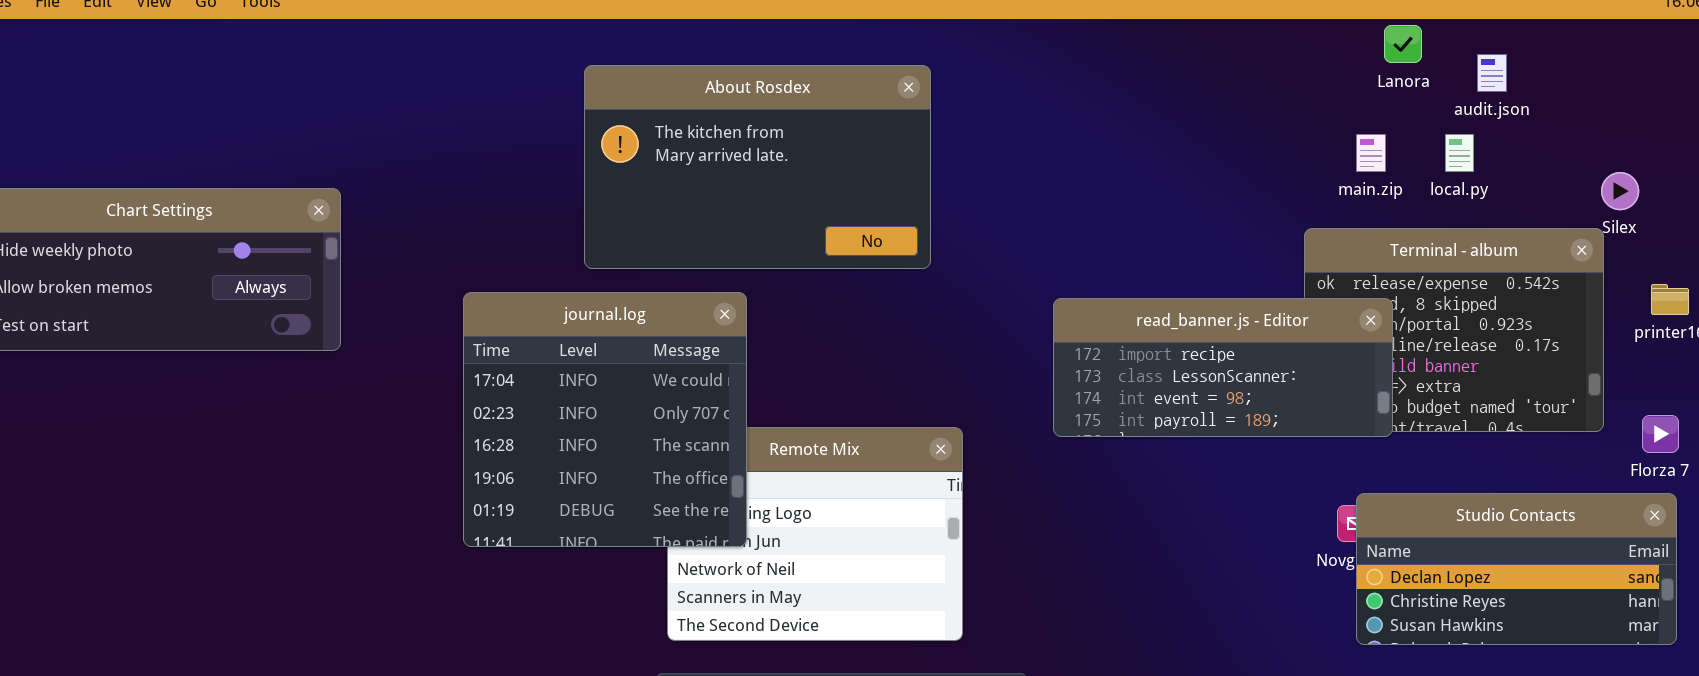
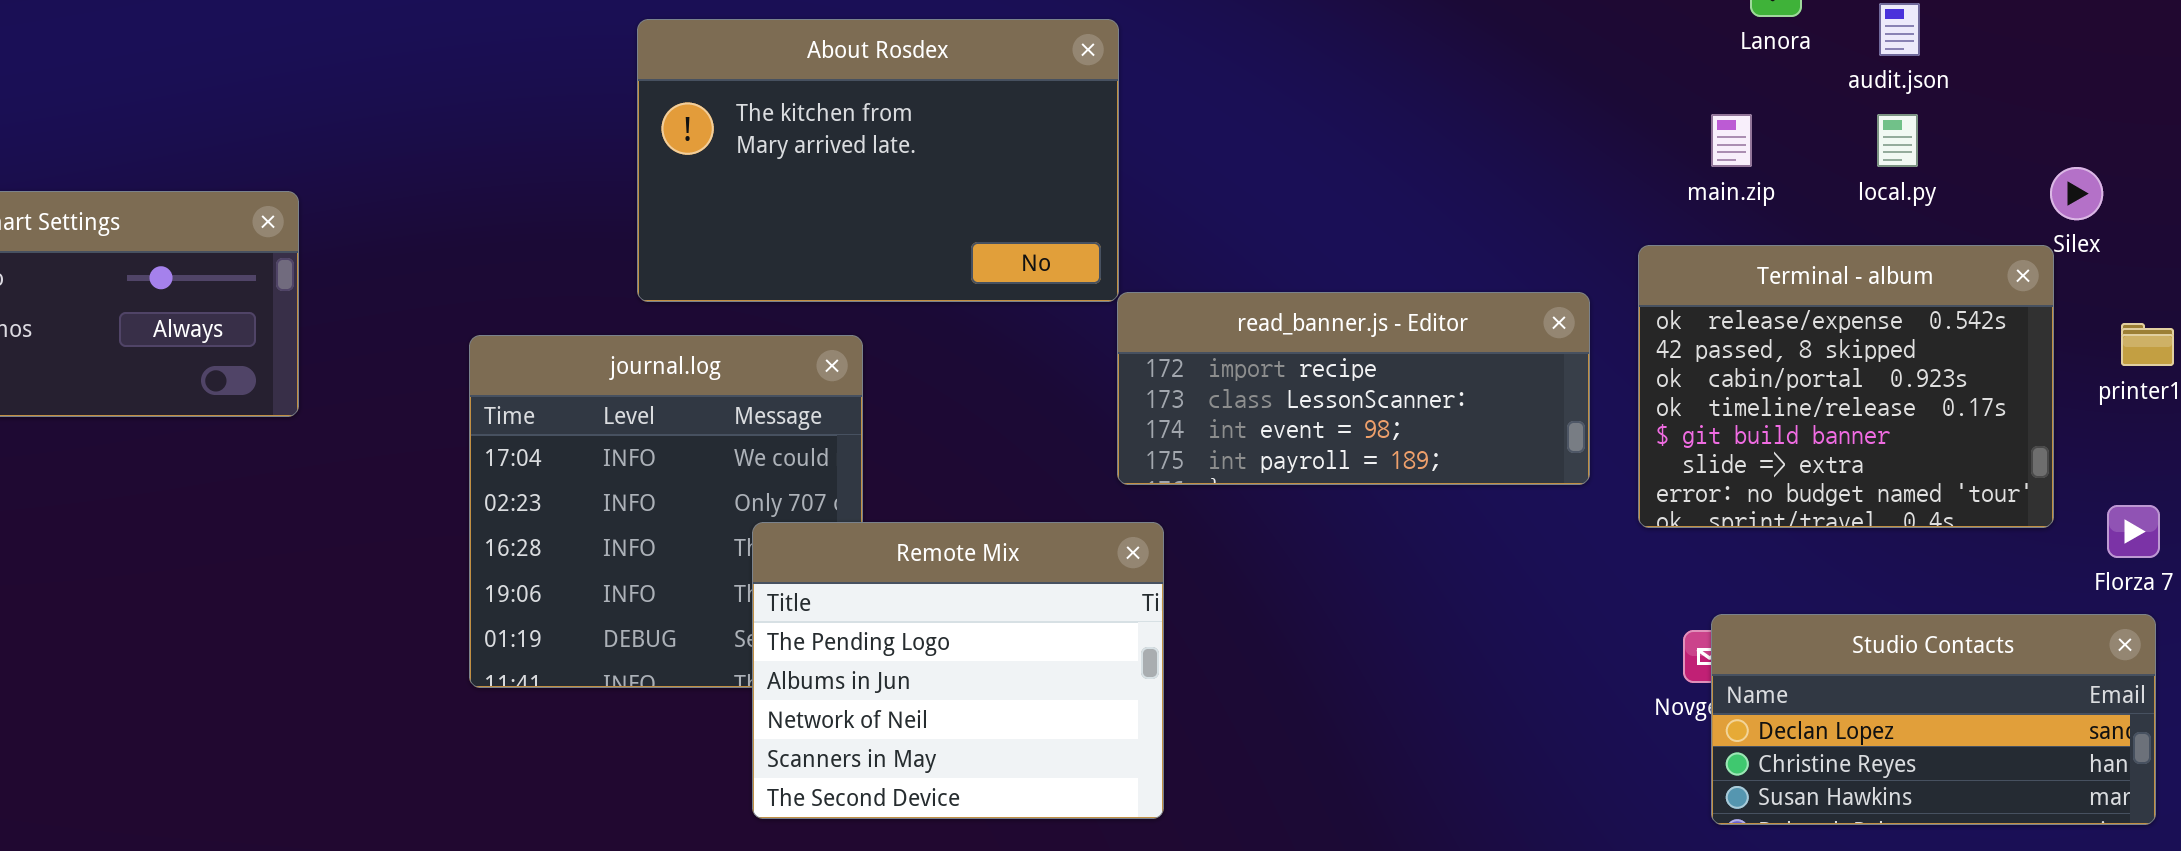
local.py: [1445,134,1474,172] -> [1877,114,1918,167], moved
read_banner.js - Editor: [1053,298,1393,437] -> [1117,292,1590,485], moved
Remote Mix: [667,427,963,641] -> [752,522,1164,819], raised

